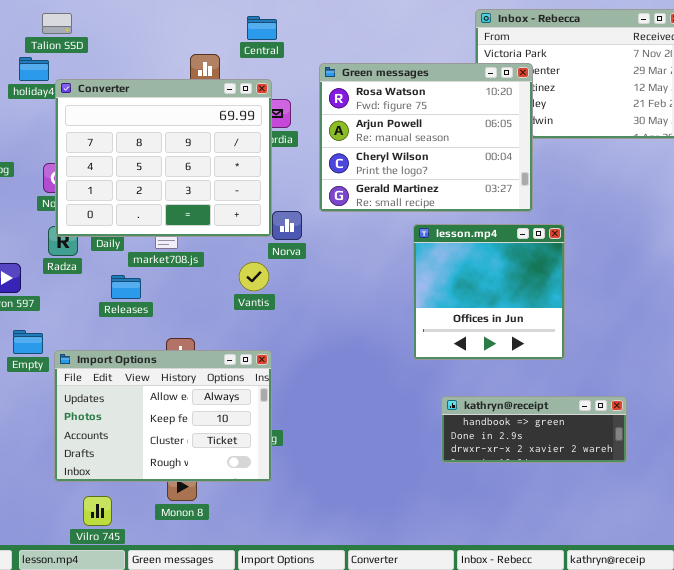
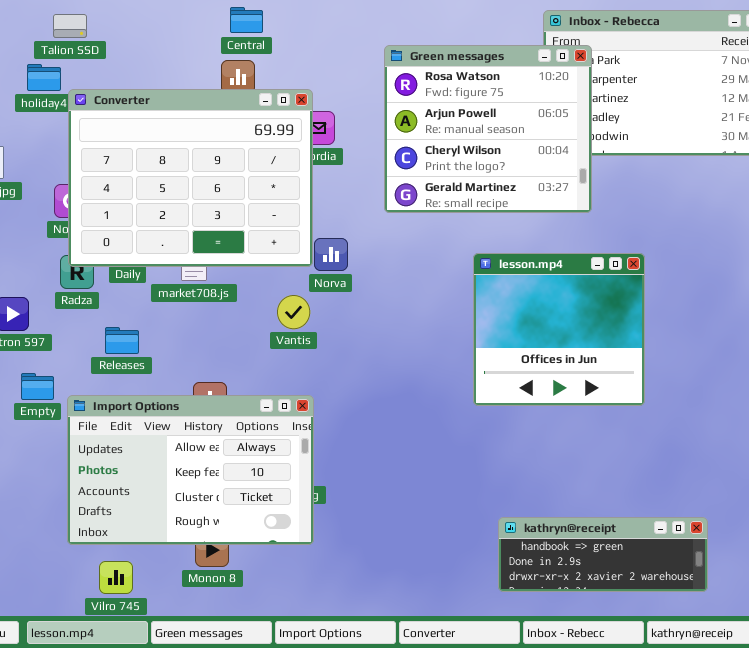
Central: [247,16,277,40] -> [230,7,263,33], moved
Green messages: [319,63,533,212] -> [384,45,592,213], moved, resized
Releases: [111,275,141,299] -> [105,327,139,354], moved
kathryn@receipt: [441,396,627,463] -> [498,517,708,592], moved

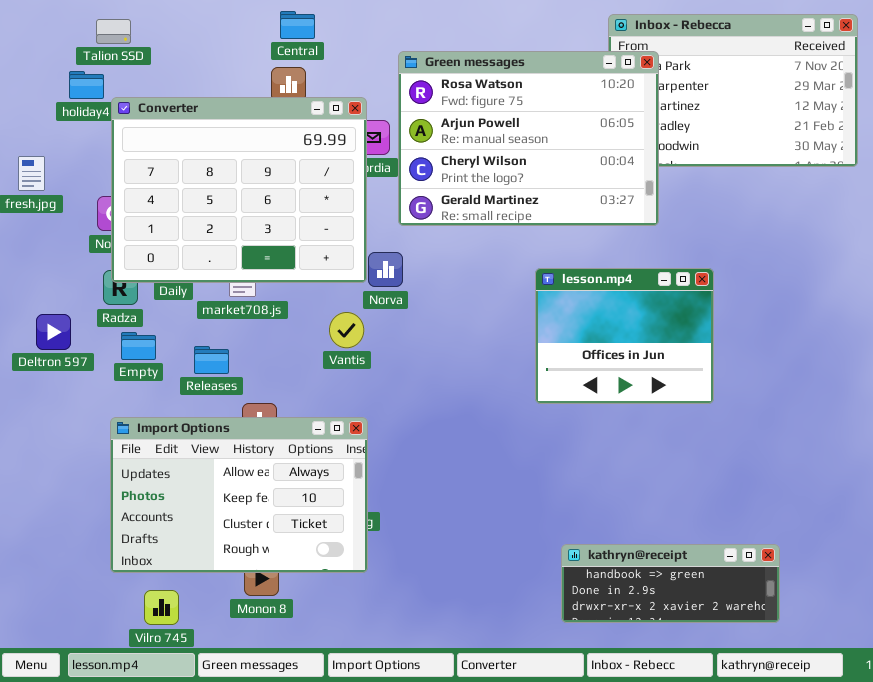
Green messages: [384,45,592,213] -> [398,51,659,226], resized
lesson.mp4: [473,253,645,406] -> [535,268,714,404], resized
Releases: [105,327,139,354] -> [194,346,229,374], moved
Empty: [21,373,54,400] -> [121,332,156,360], moved

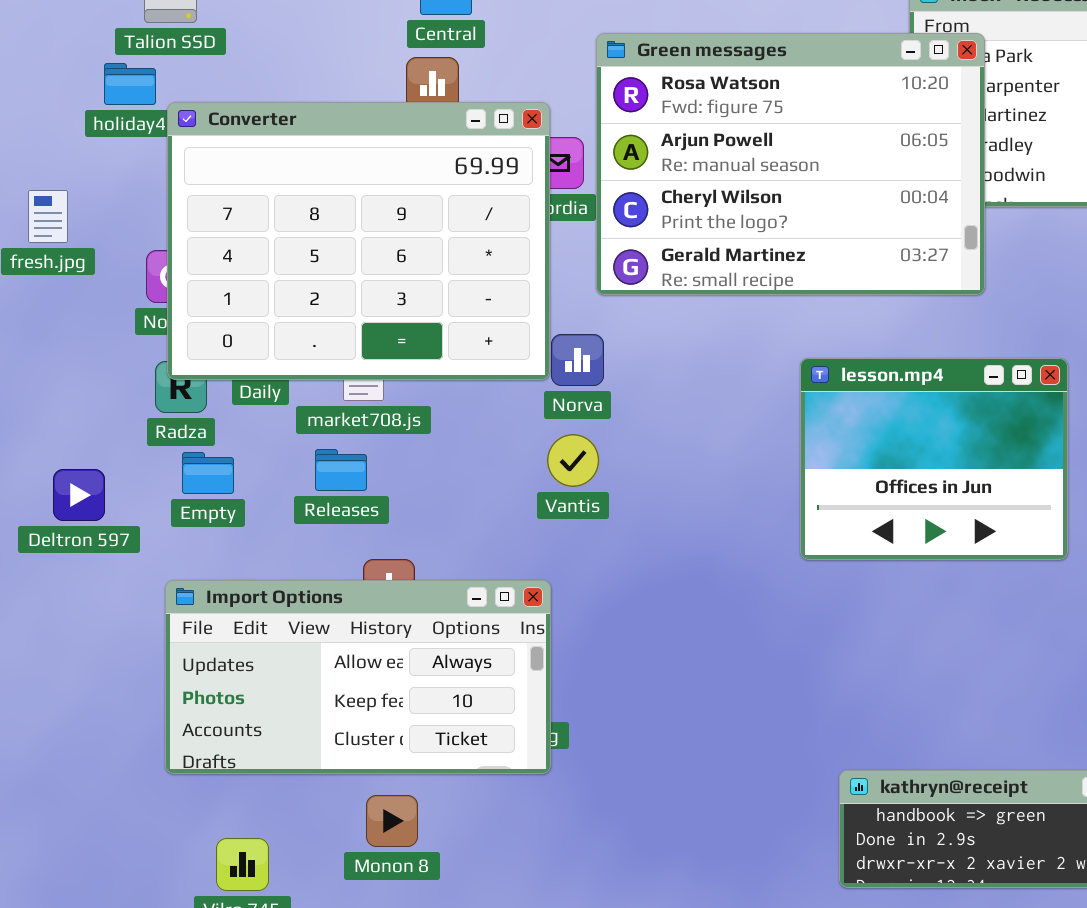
Vantis: [329,312,364,348] -> [547,434,599,487], moved
Deltron 597: [36,314,71,350] -> [53,469,105,521], moved
Releases: [194,346,229,374] -> [315,449,367,491], moved
Import Options: [110,417,368,573] -> [165,580,551,774], resized

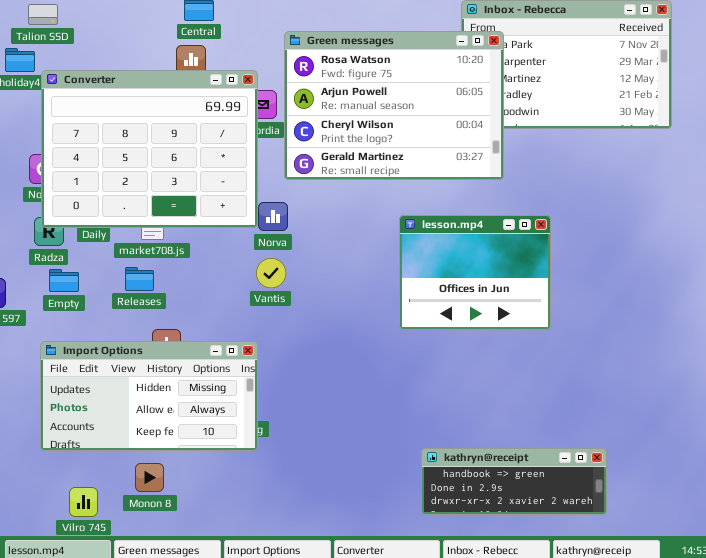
Import Options: [165,580,551,774] -> [40,341,258,451], scrolled up 1 row
Monon 8: [366,795,418,847] -> [135,463,164,492], moved

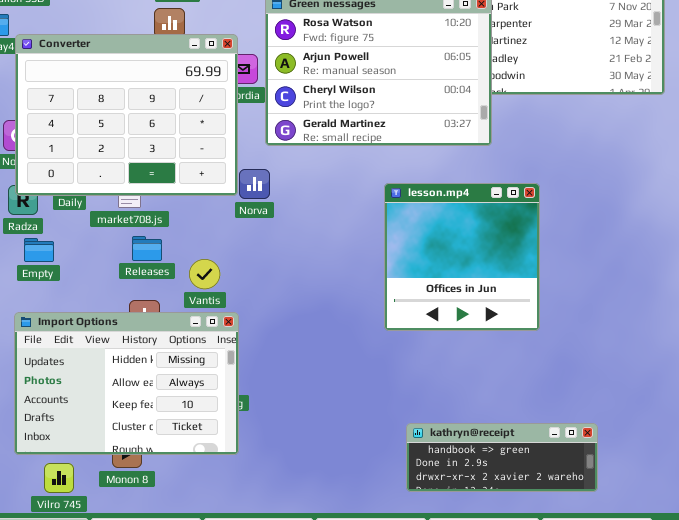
lesson.mp4: [399,215,551,330] -> [384,183,540,331], resized
Vantis: [256,258,286,288] -> [189,259,220,289], moved
Releases: [125,267,154,291] -> [132,236,162,261], moved
Import Options: [40,341,258,451] -> [14,312,239,455], resized

